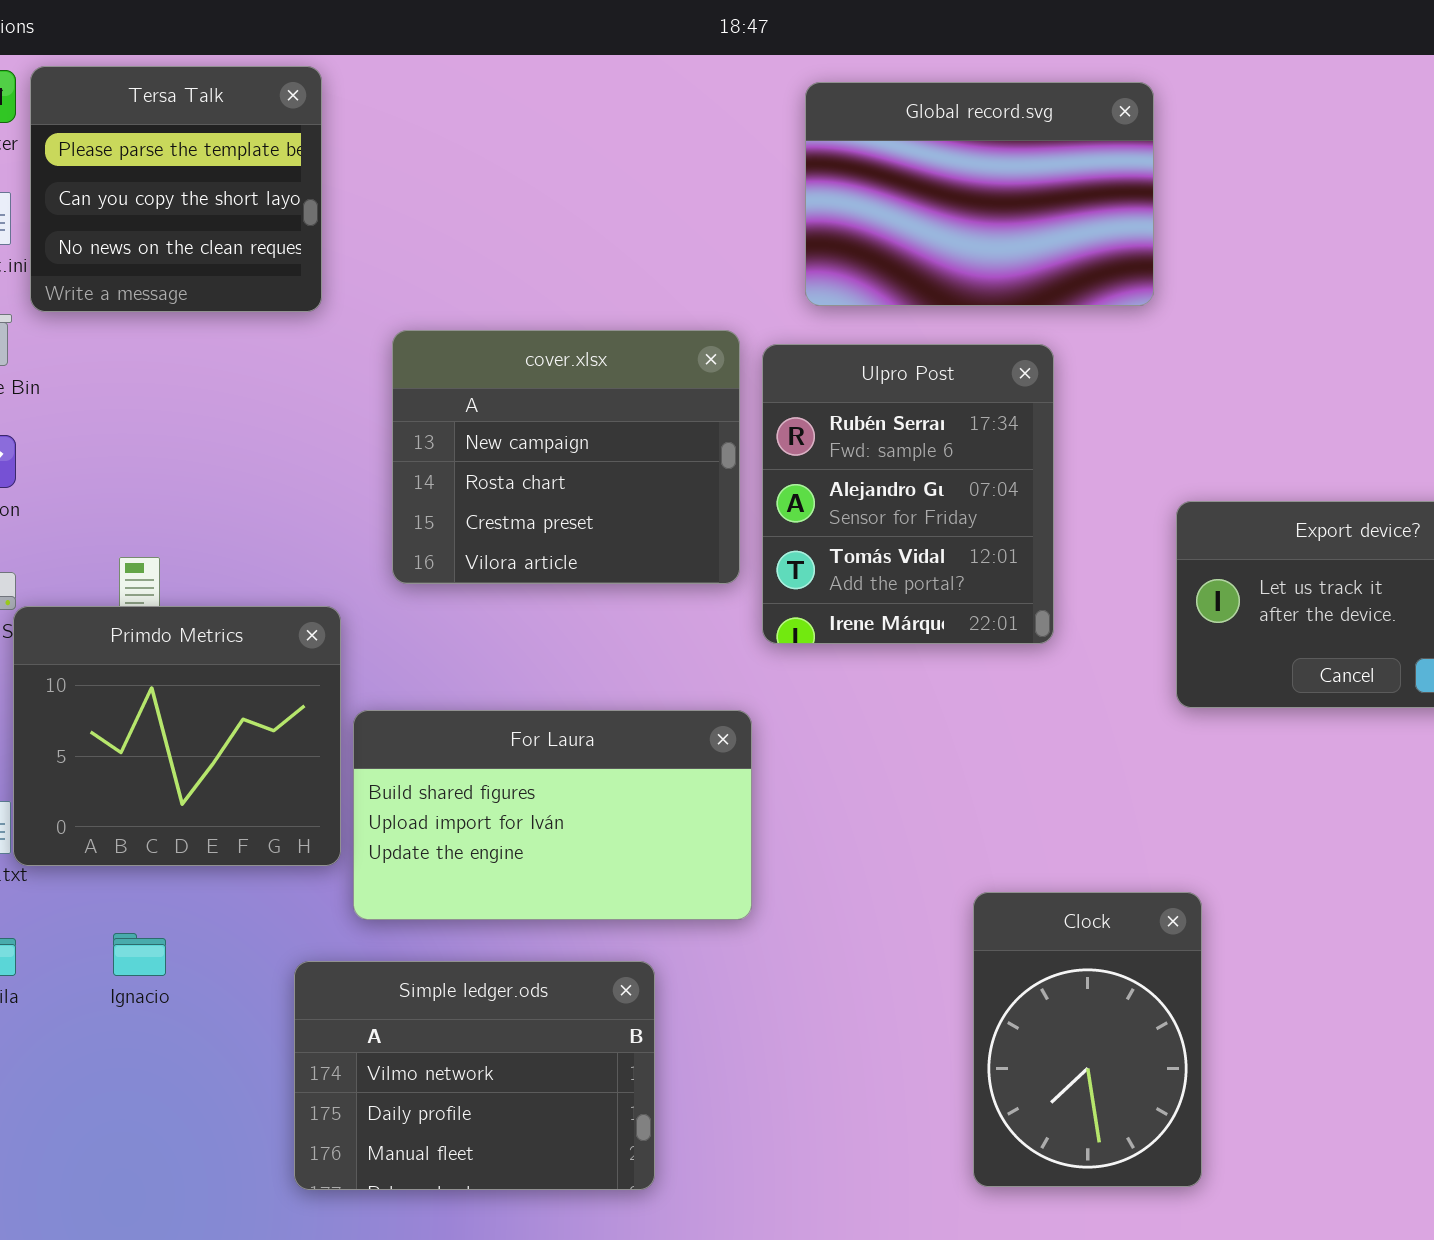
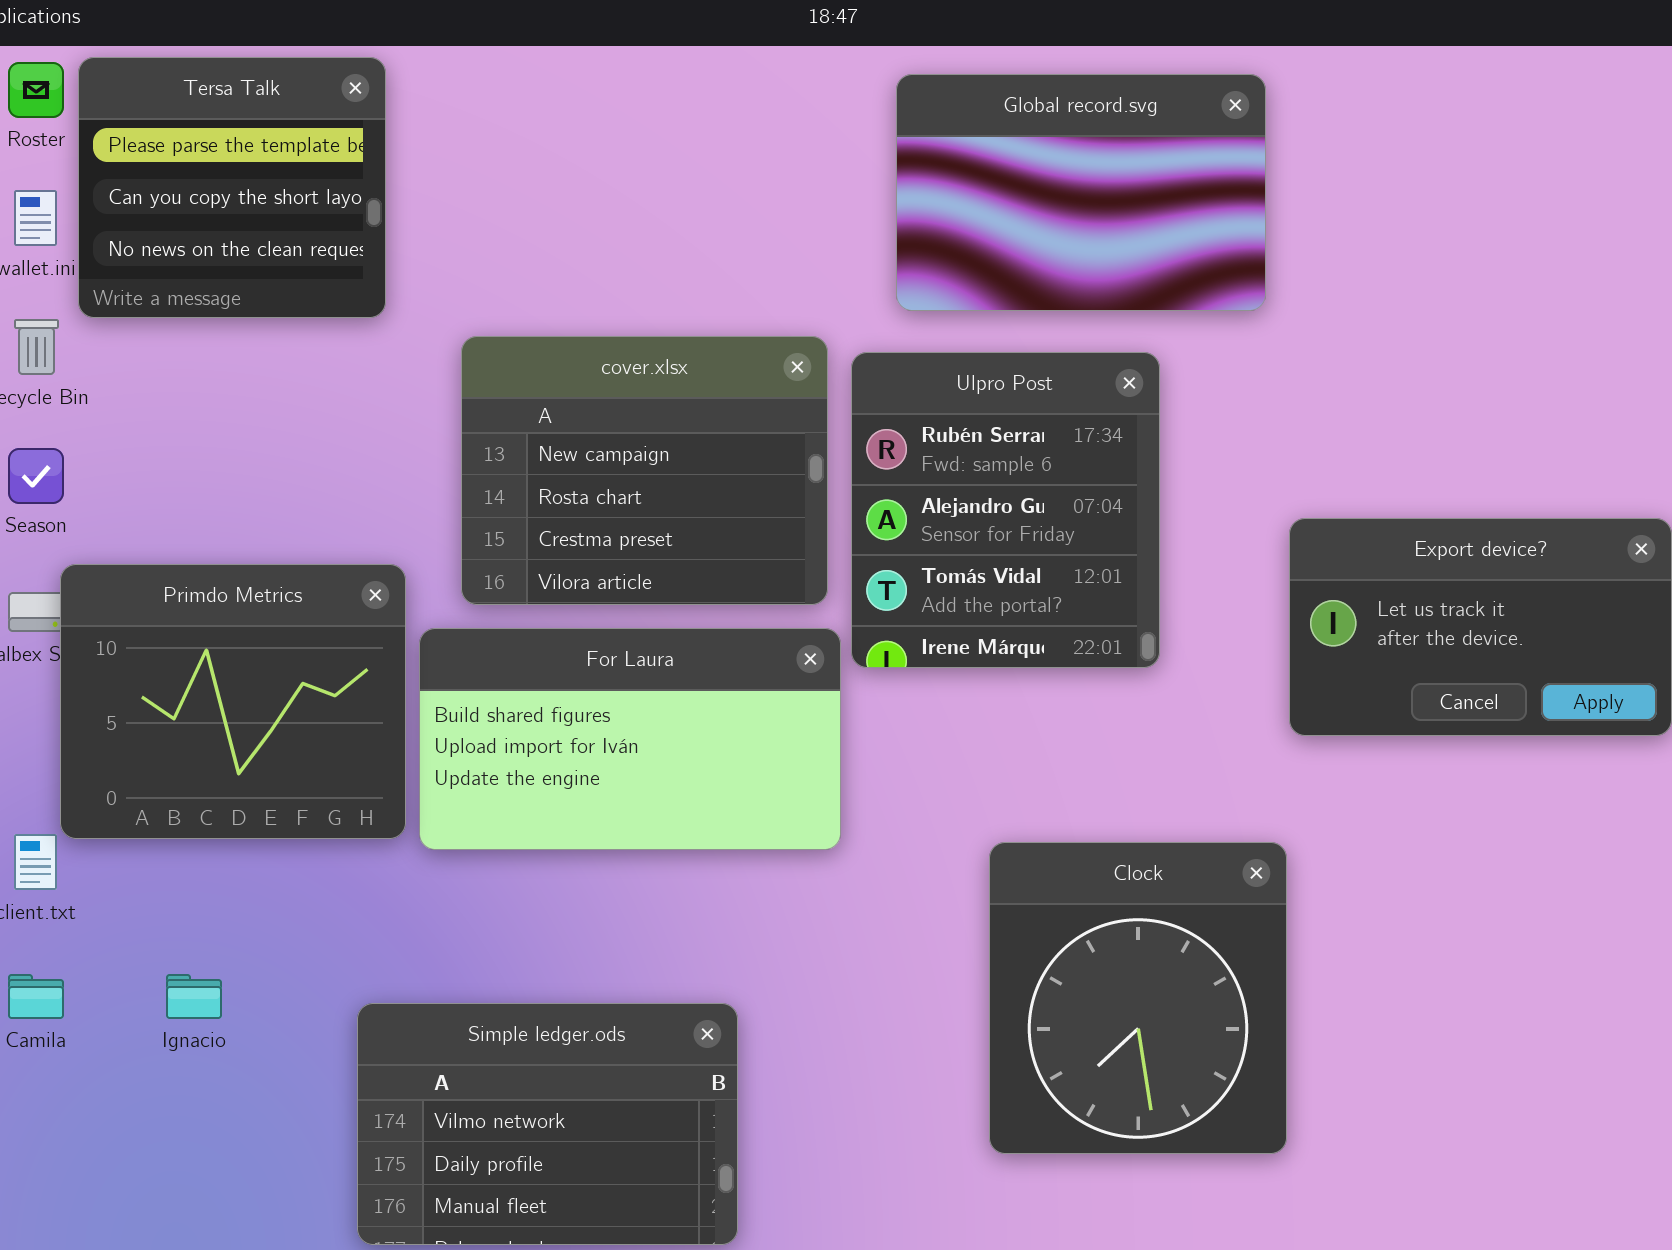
Primdo Metrics: [13,606,341,866] -> [60,564,406,839], moved
For Laura: [353,710,752,920] -> [419,628,841,850], moved
Clock: [973,892,1202,1187] -> [989,842,1287,1154], moved, resized

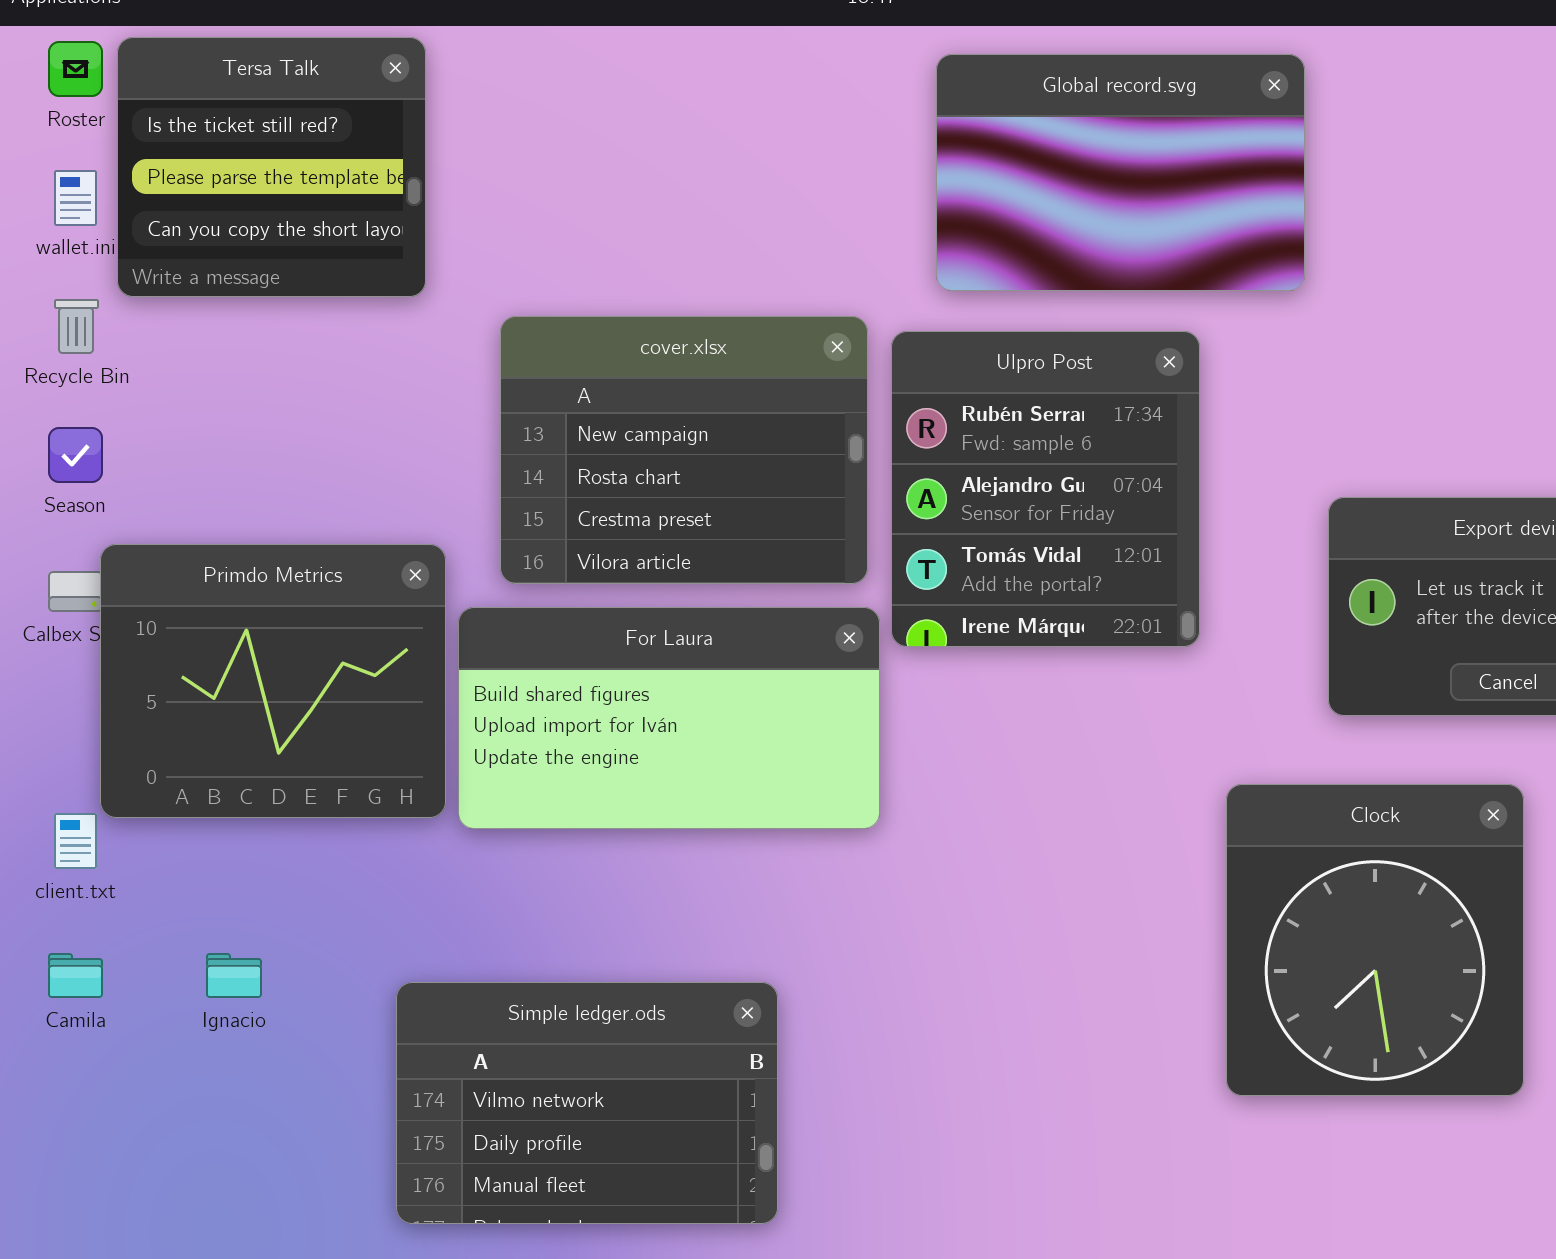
Tersa Talk: [78,57,386,318] -> [117,37,426,297], scrolled up 1 row
Clock: [989,842,1287,1154] -> [1226,784,1524,1096], moved

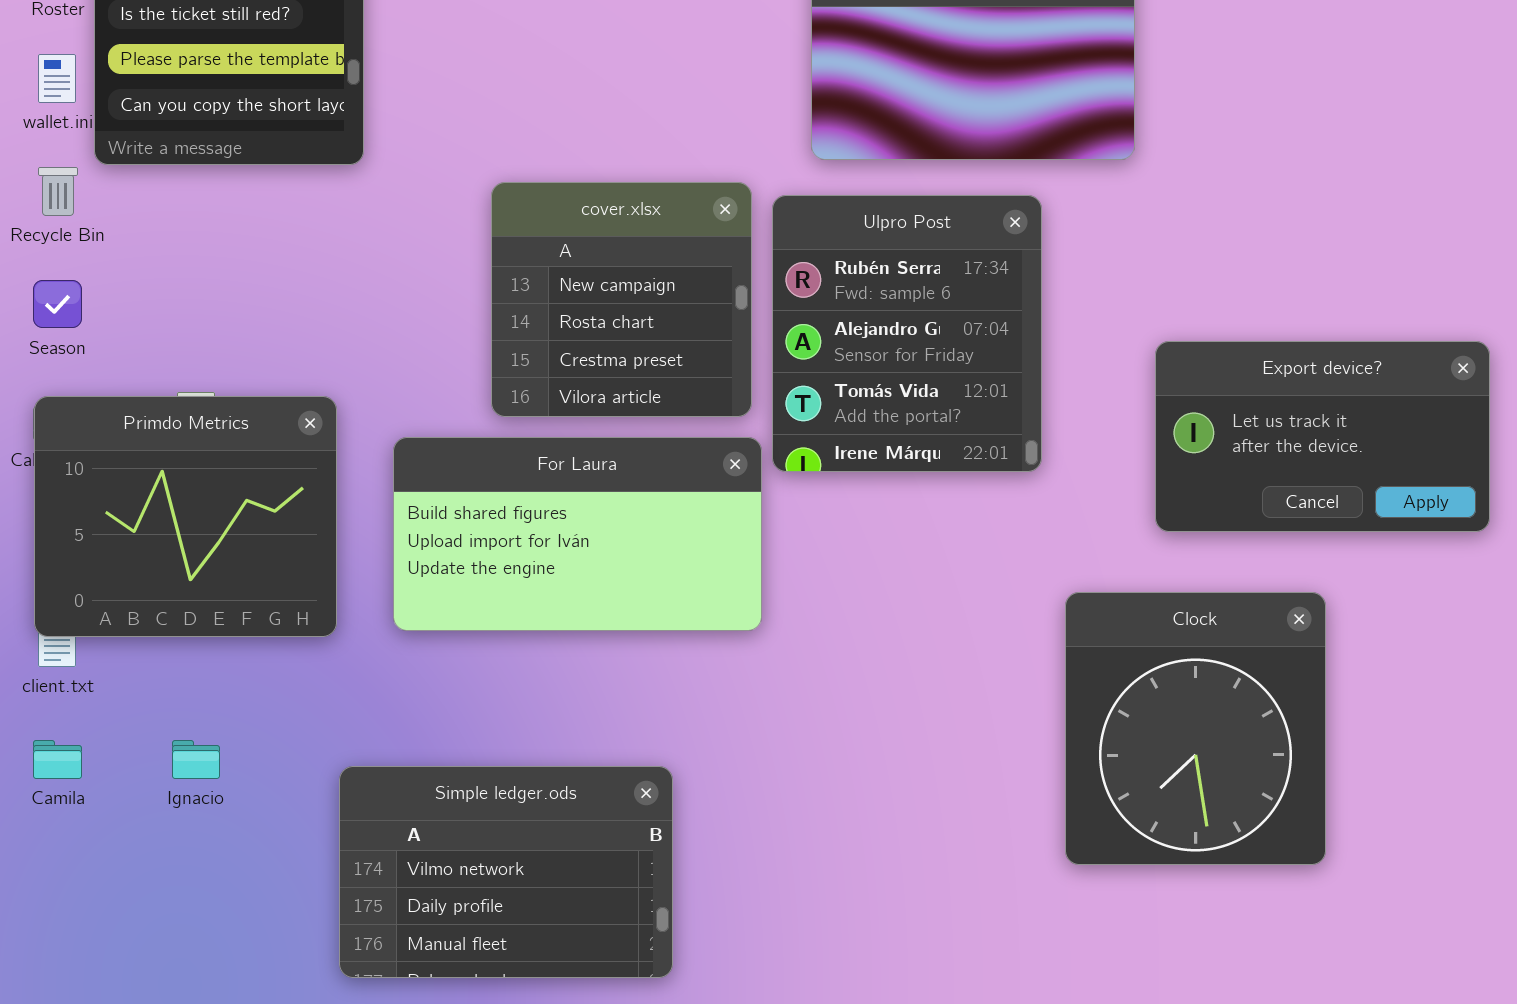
cover.xlsx: [500,316,868,584] -> [491,182,752,417], resized
Primdo Metrics: [100,544,446,818] -> [34,396,337,637], moved

